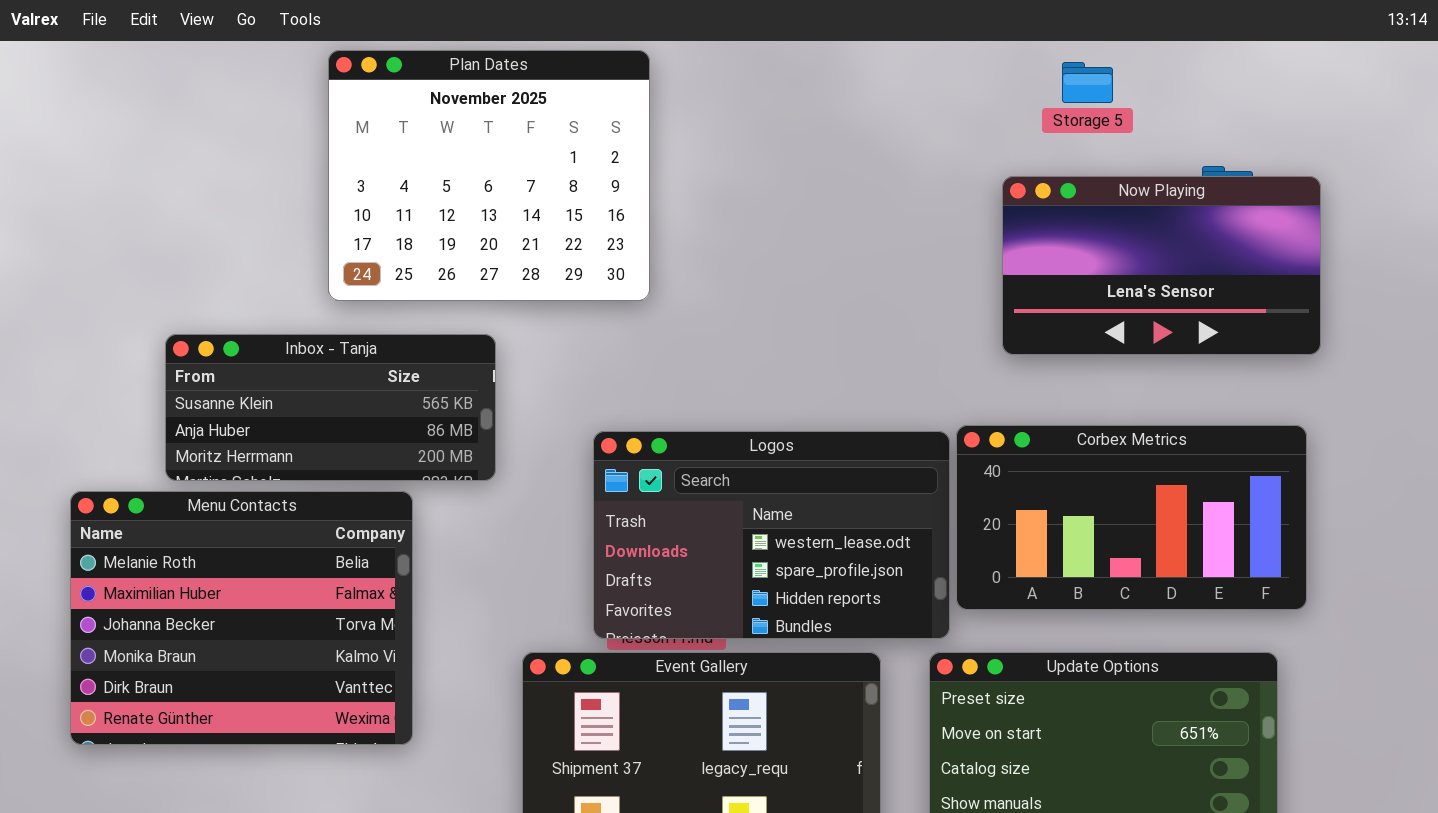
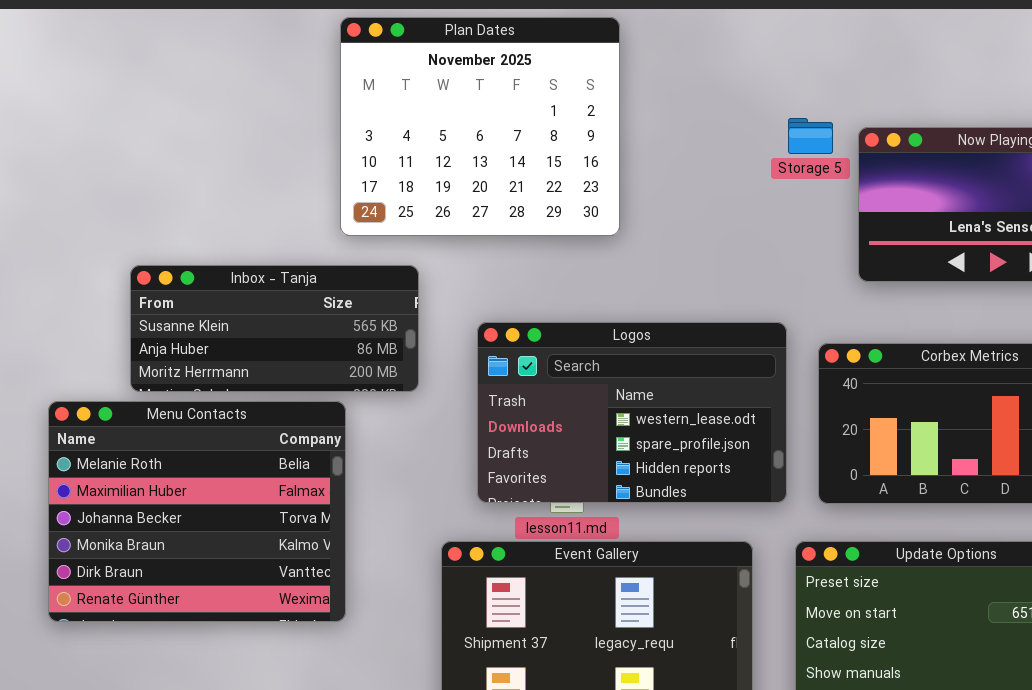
Plan Dates: [328,50,650,301] -> [340,17,620,236], moved
Storage 5: [1062,62,1113,103] -> [788,118,833,154], moved
Logos: [593,431,950,639] -> [477,322,787,503], moved

